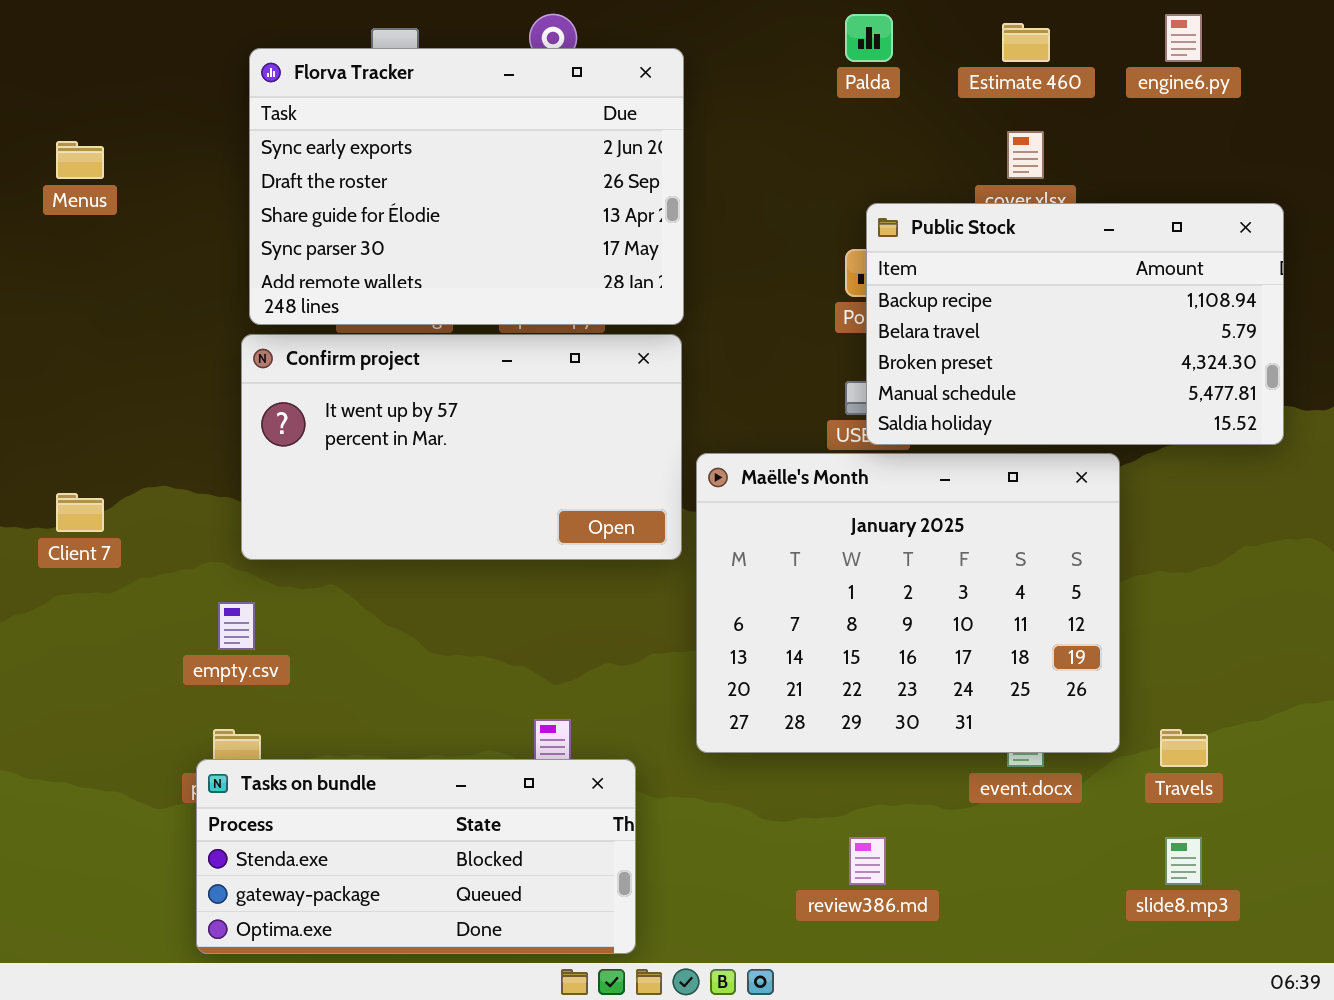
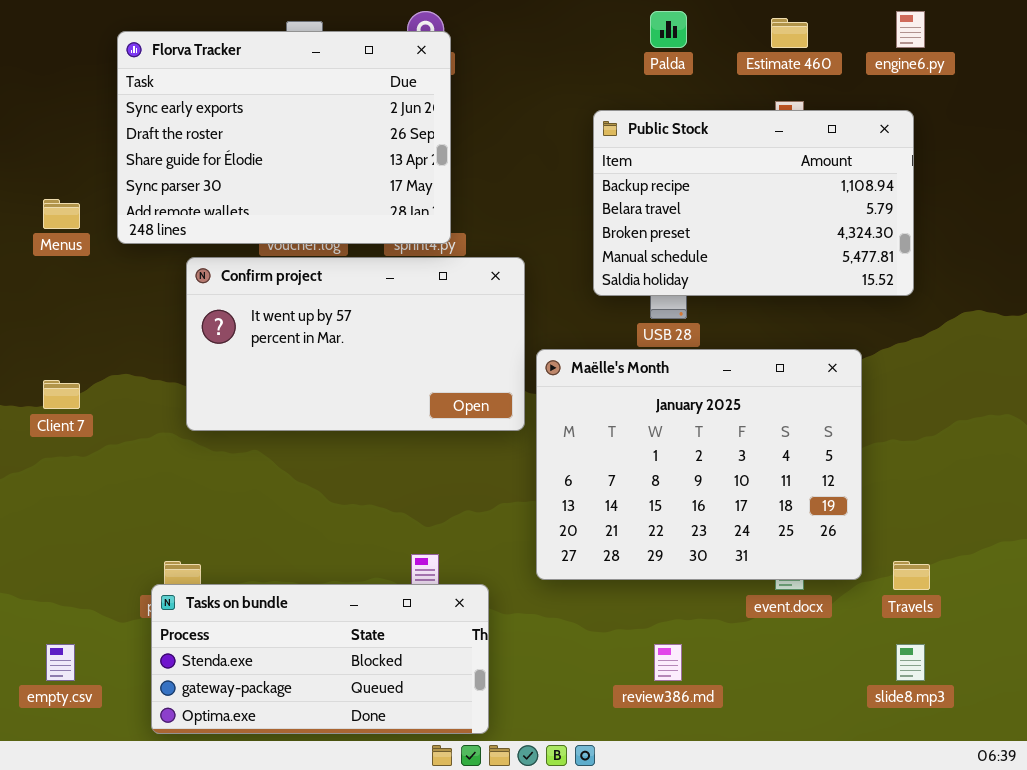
Florva Tracker: [249,48,684,325] -> [117,31,451,244], moved
Menus: [56,141,104,179] -> [43,199,80,229], moved
Public Stock: [866,203,1284,445] -> [593,110,914,296], moved
empty.csv: [218,602,255,650] -> [46,644,75,681], moved

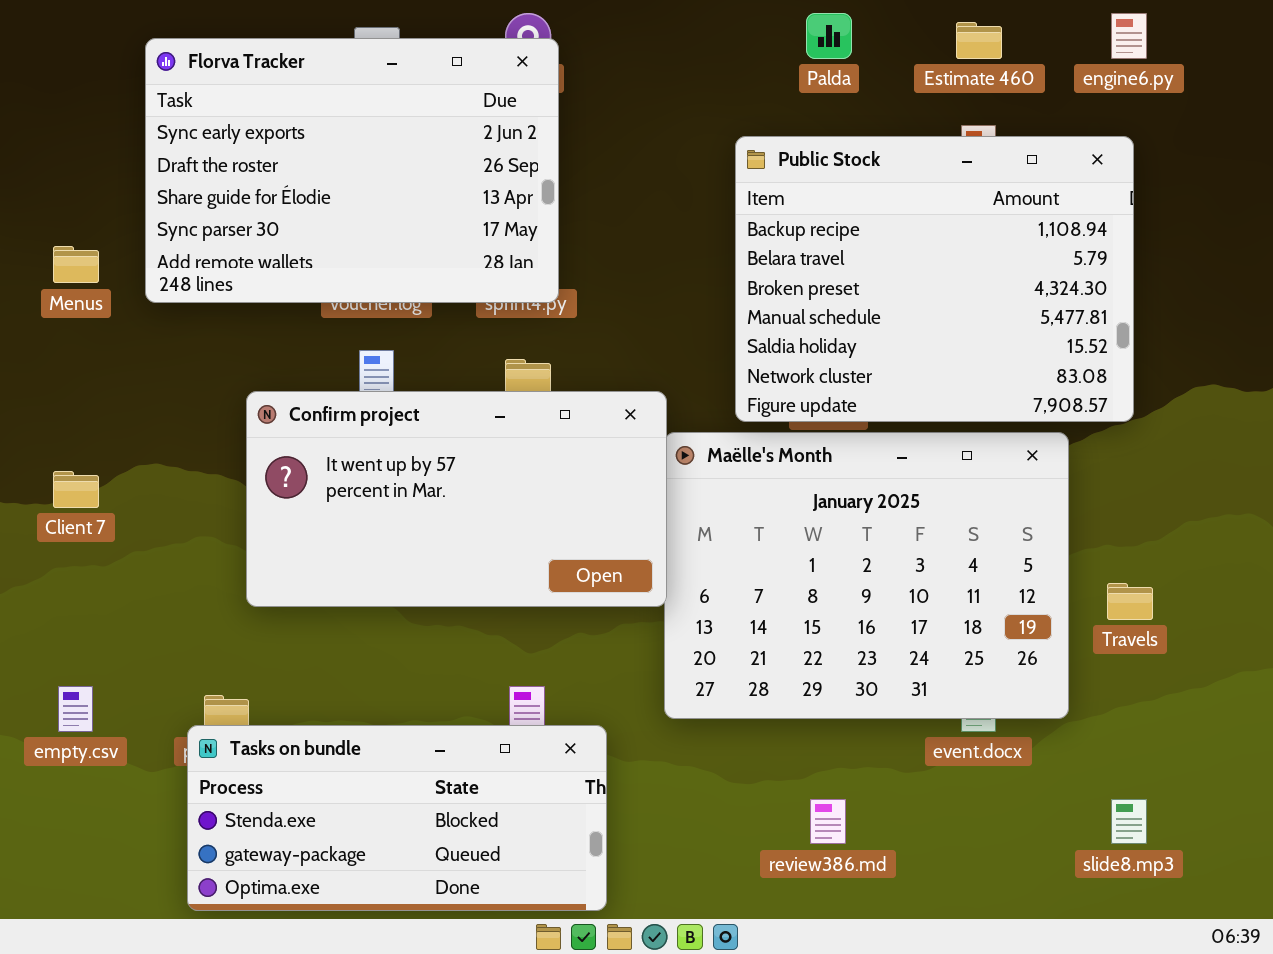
Public Stock: [593,110,914,296] -> [735,136,1134,422], resized
Confirm project: [186,257,525,431] -> [246,391,667,607], moved
Travels: [893,561,930,590] -> [1107,583,1153,620], moved
empty.csv: [46,644,75,681] -> [58,686,93,732], moved

